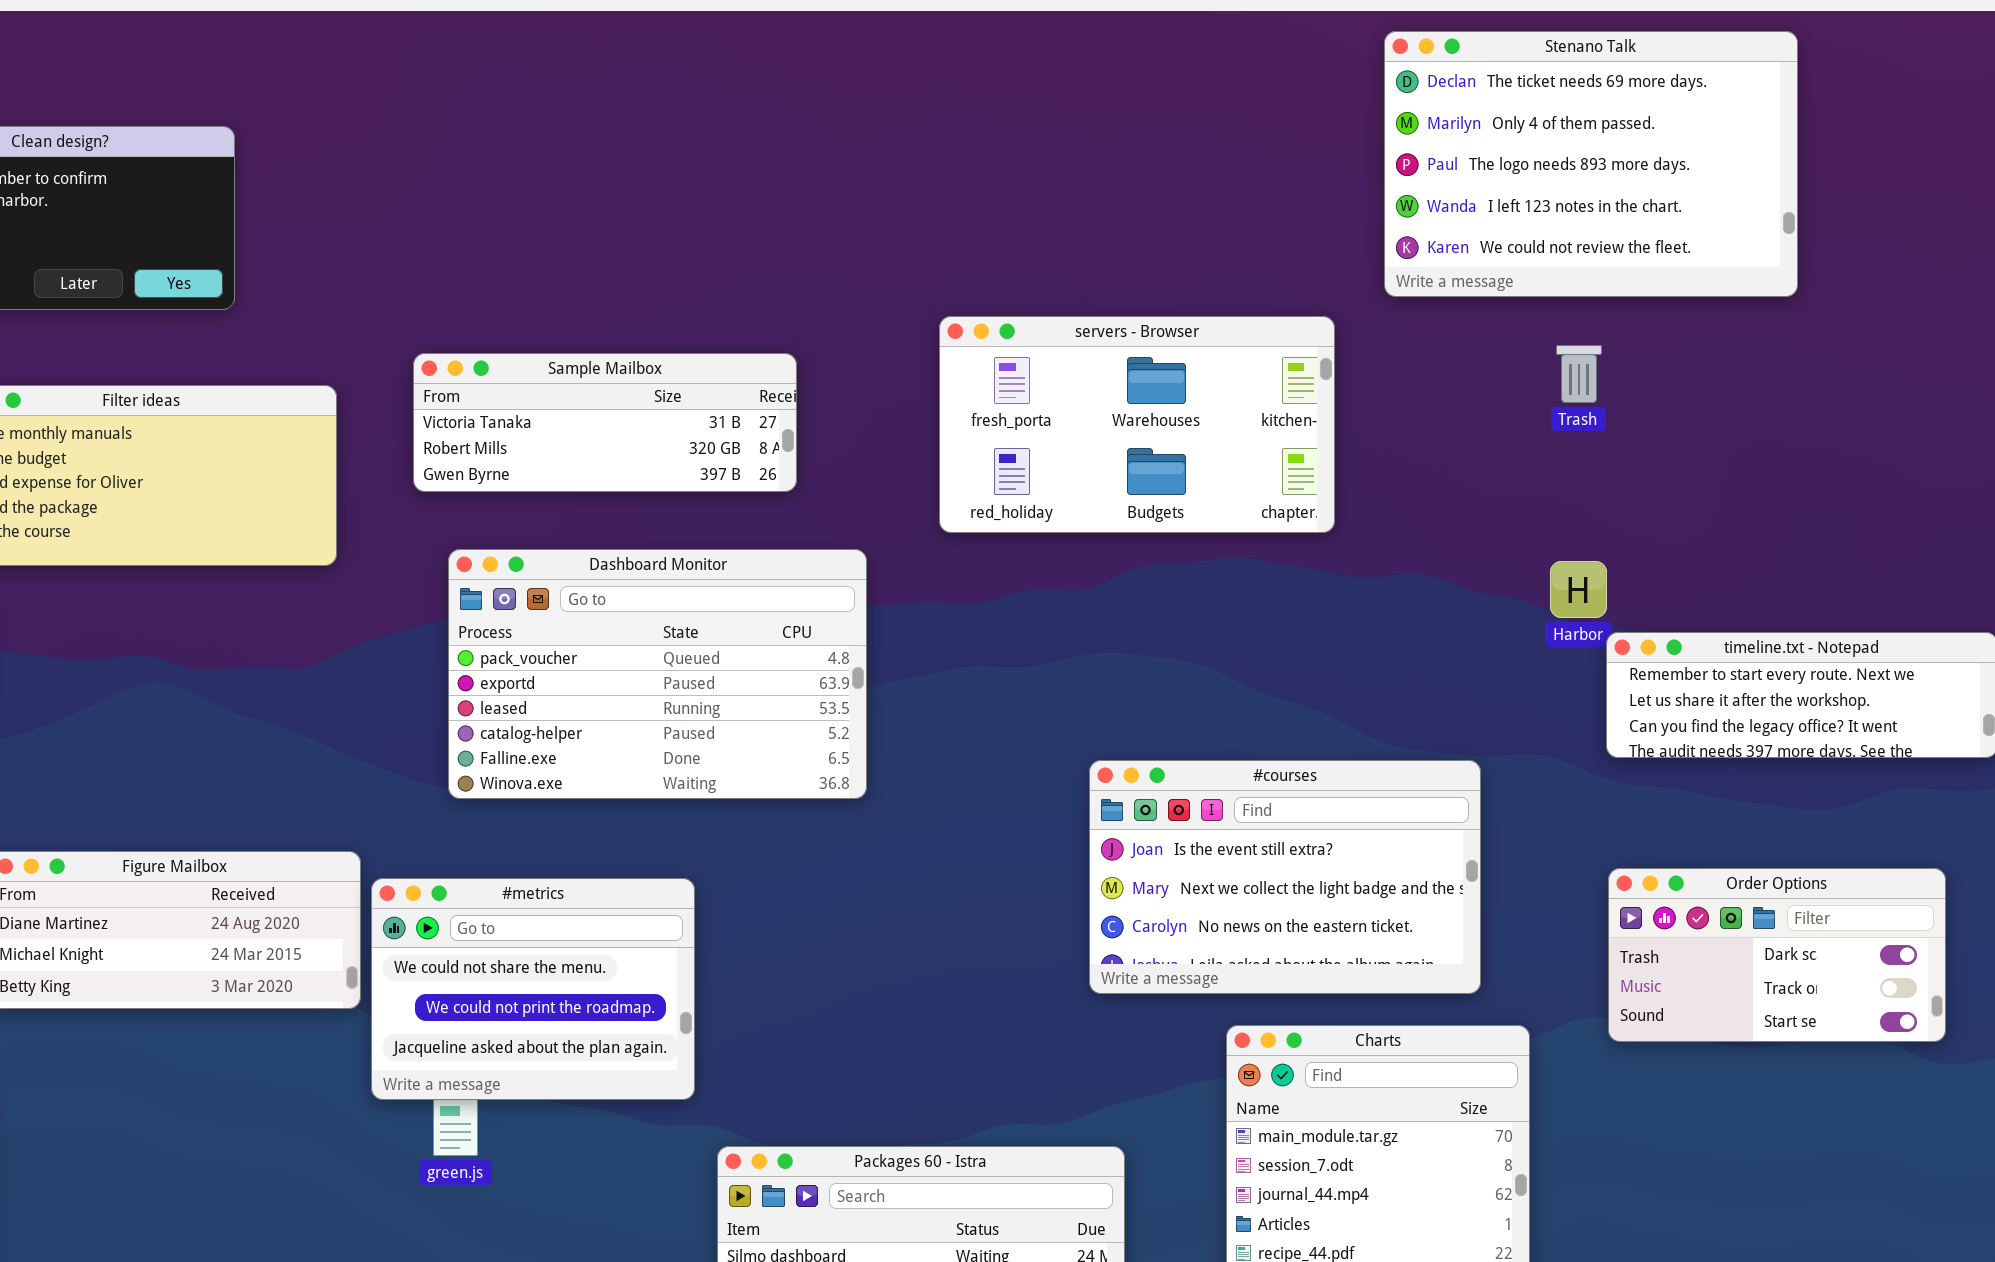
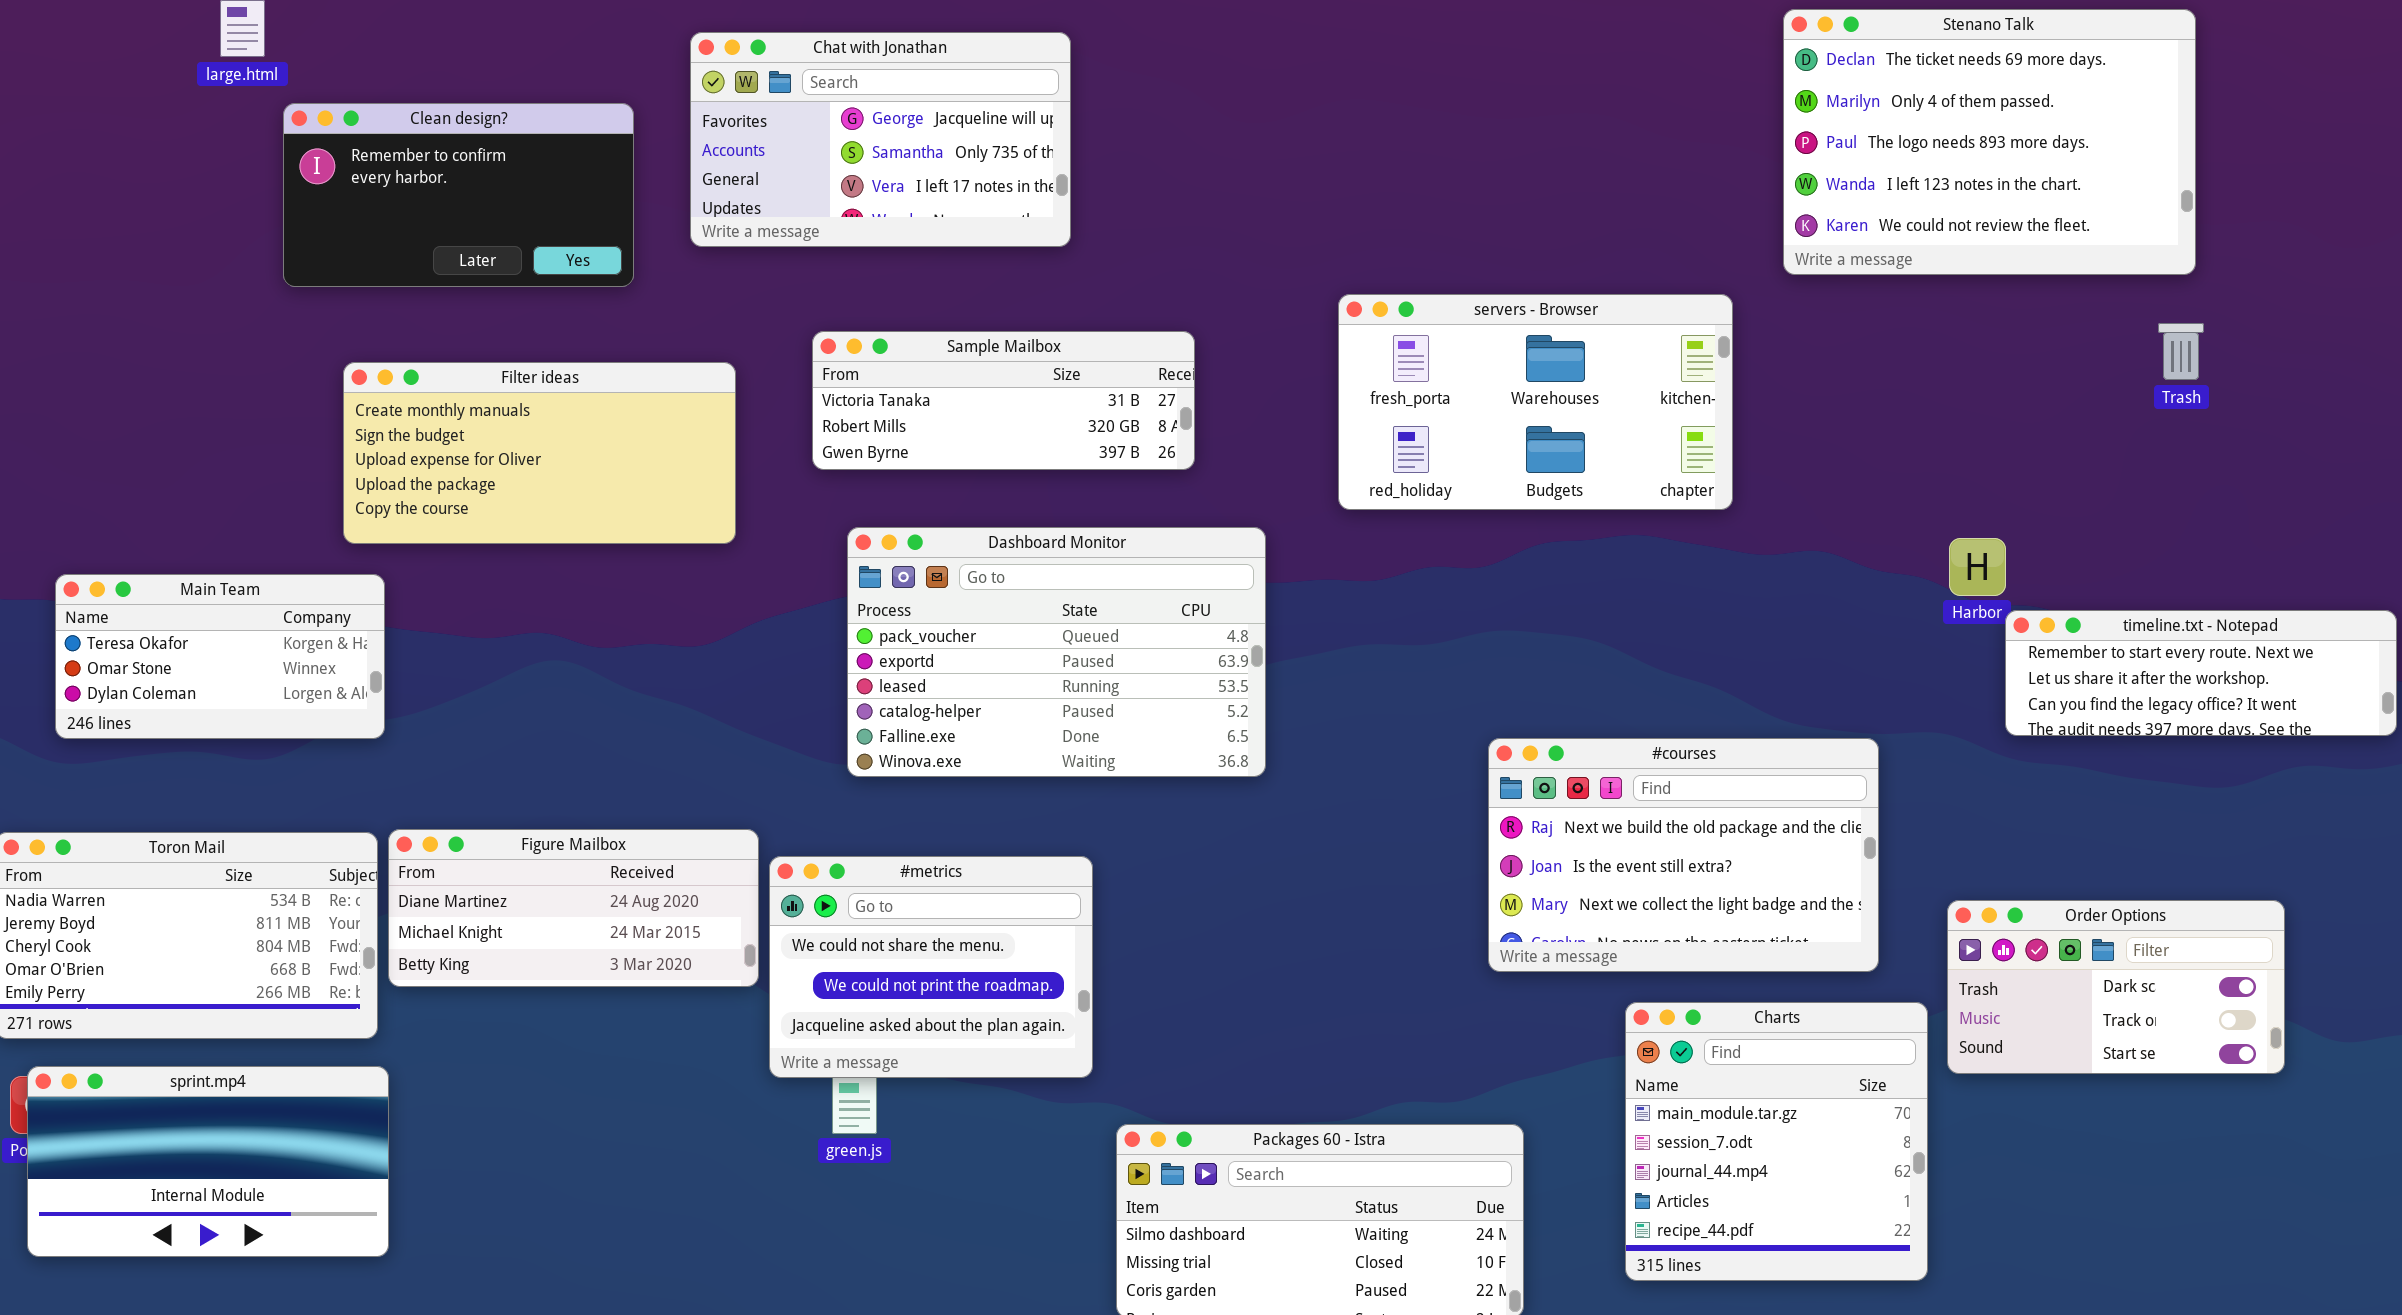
Chat with Jonathan: none -> [690,32,1071,247], opened
Trash: [1556,345,1602,403] -> [2158,323,2204,380], moved
#courses: [1089,760,1481,994] -> [1488,738,1879,972], scrolled up 1 row
Order Options: [1608,868,1946,1042] -> [1947,900,2285,1074], moved

